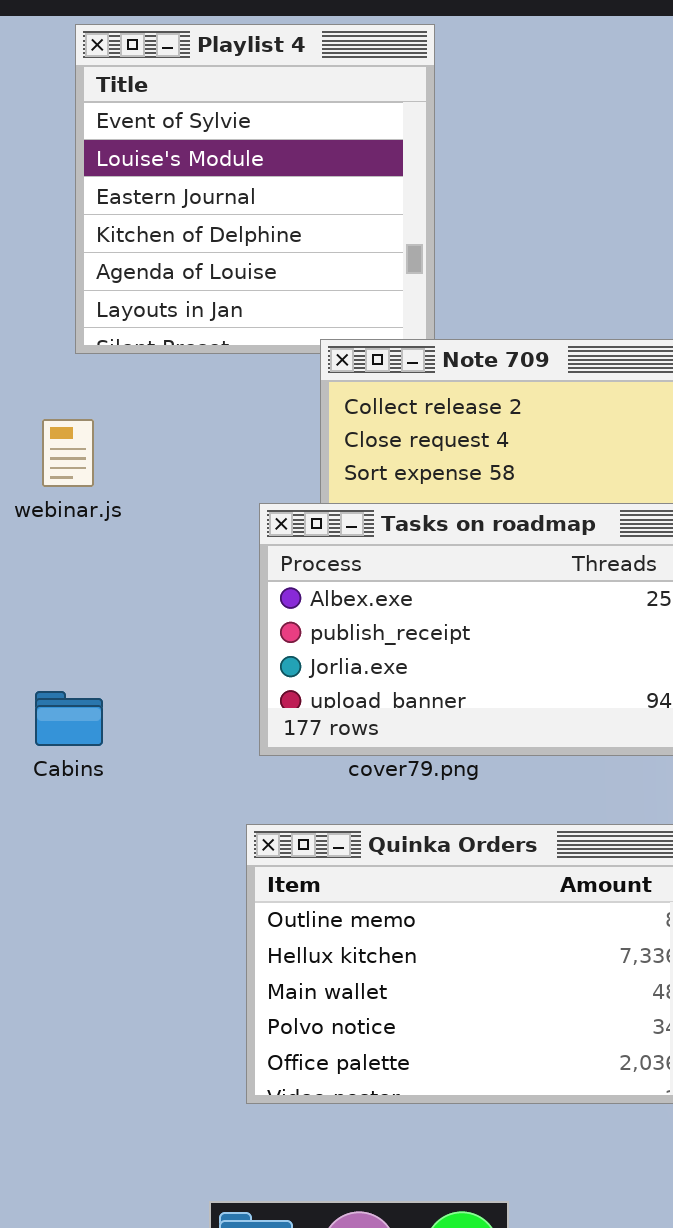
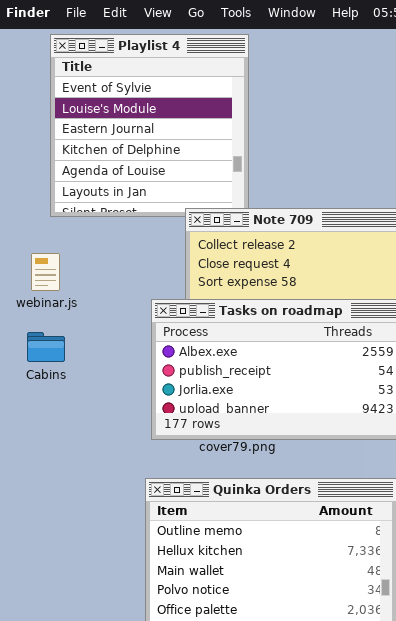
Cabins: [35,691,103,746] -> [27,332,65,362], moved

